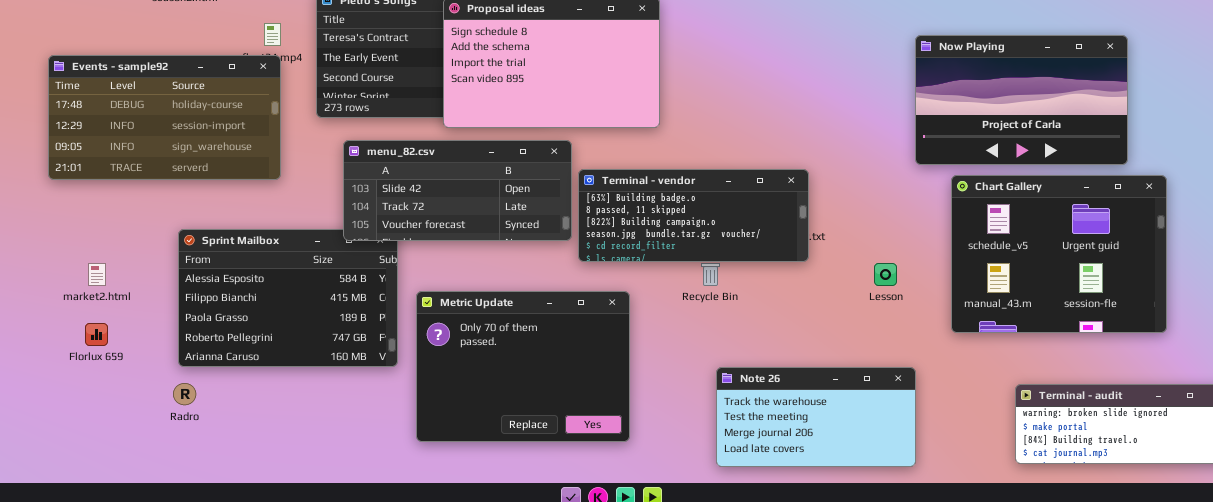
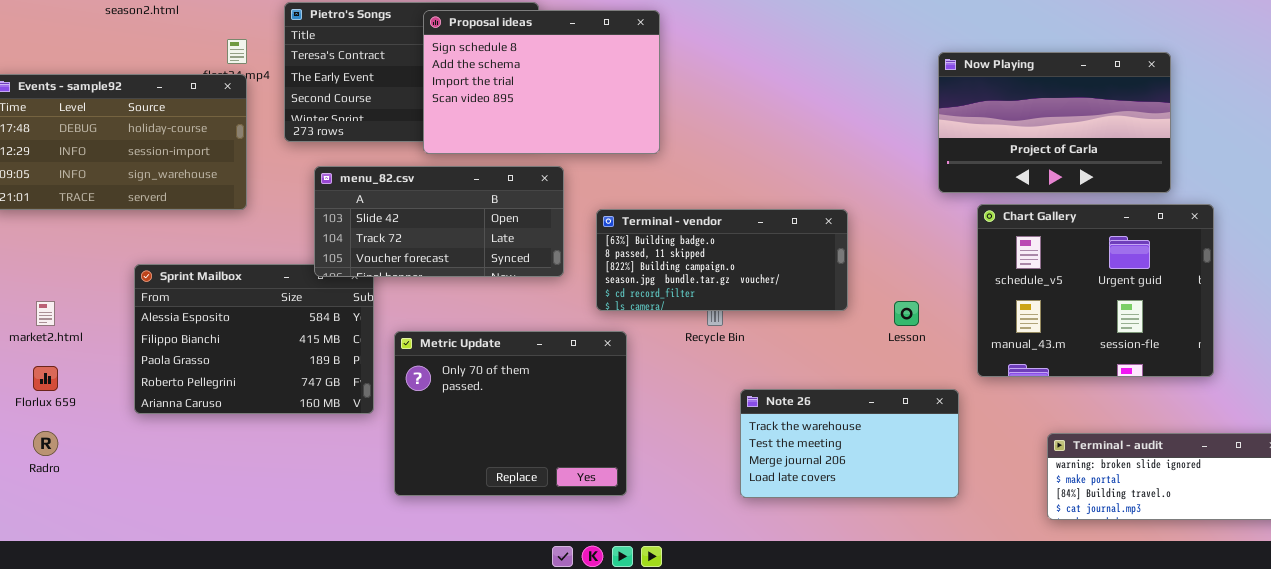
Terminal - vendor: [578,169,809,262] -> [596,209,848,311], moved
Note 26: [716,367,916,467] -> [740,389,959,498], moved
Radro: [173,383,196,405] -> [33,431,58,456], moved

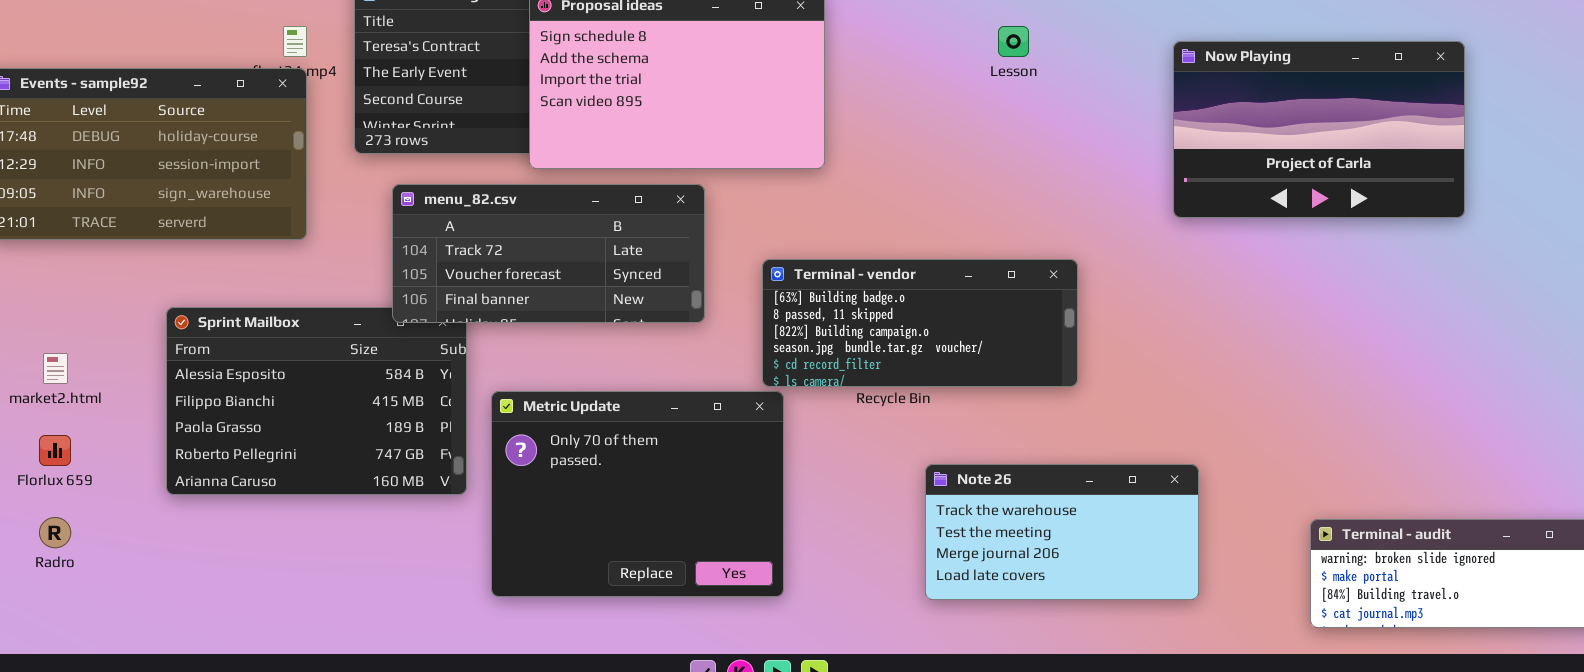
menu_82.csv: [314,166,564,277] -> [392,184,705,323], scrolled down 1 row
Chart Gallery: [977,204,1214,377] -> none, closed
Terminal - vendor: [596,209,848,311] -> [762,259,1078,387], moved
Lesson: [894,301,919,326] -> [998,26,1029,57], moved

